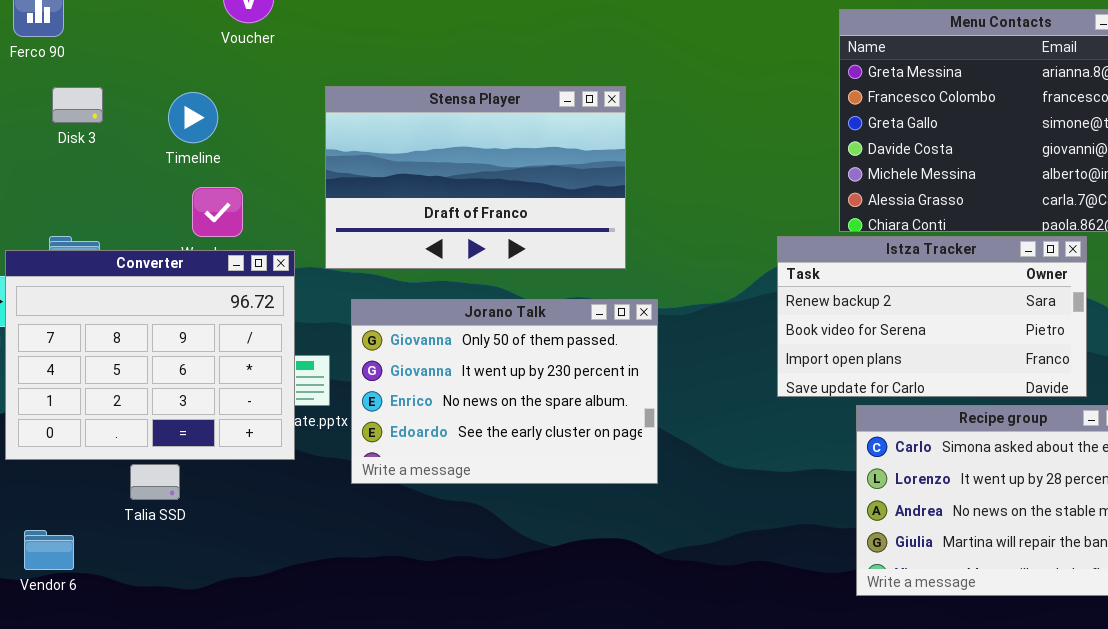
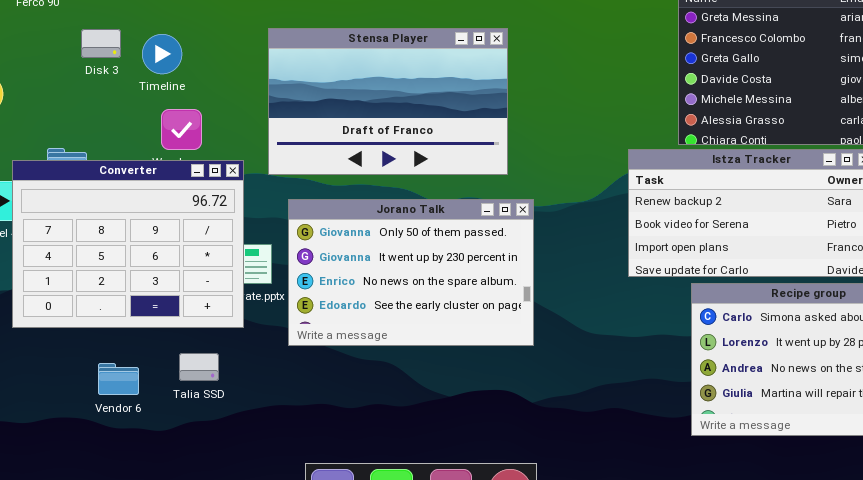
Disk 3: [52,87,103,123] -> [81,29,121,58], moved
Talia SSD: [130,464,180,500] -> [179,353,219,381], moved
Vendor 6: [24,530,74,570] -> [98,363,139,395], moved

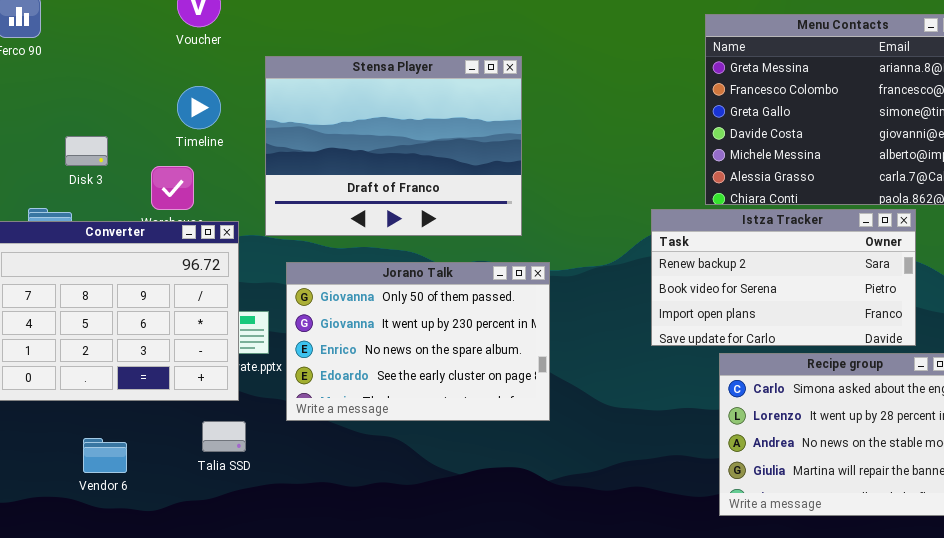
Stensa Player: [268,28,508,175] -> [265,56,522,236], resized
Disk 3: [81,29,121,58] -> [65,136,108,166], moved
Timeline: [142,34,182,74] -> [177,86,221,129], moved
Talia SSD: [179,353,219,381] -> [202,421,246,452], moved

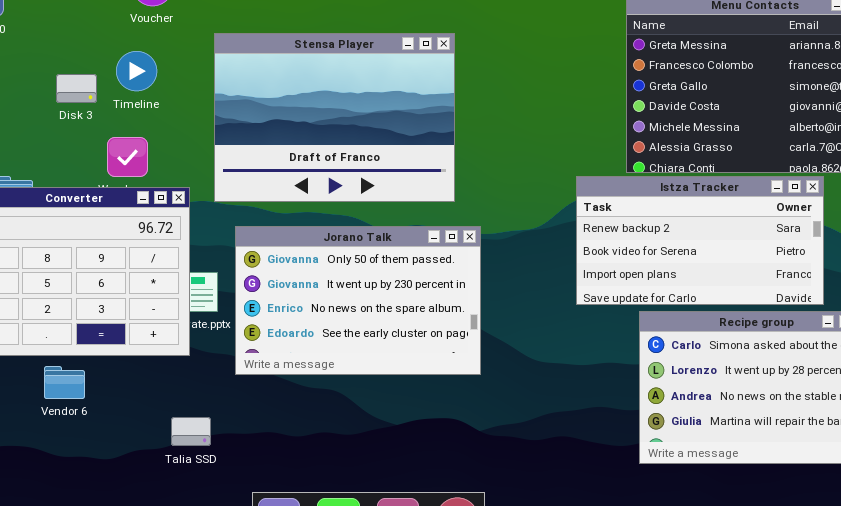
Timeline: [177,86,221,129] -> [116,51,157,91], moved
Disk 3: [65,136,108,166] -> [56,74,97,103], moved
Talia SSD: [202,421,246,452] -> [171,417,211,446], moved
Vendor 6: [83,438,127,473] -> [44,366,85,399], moved

